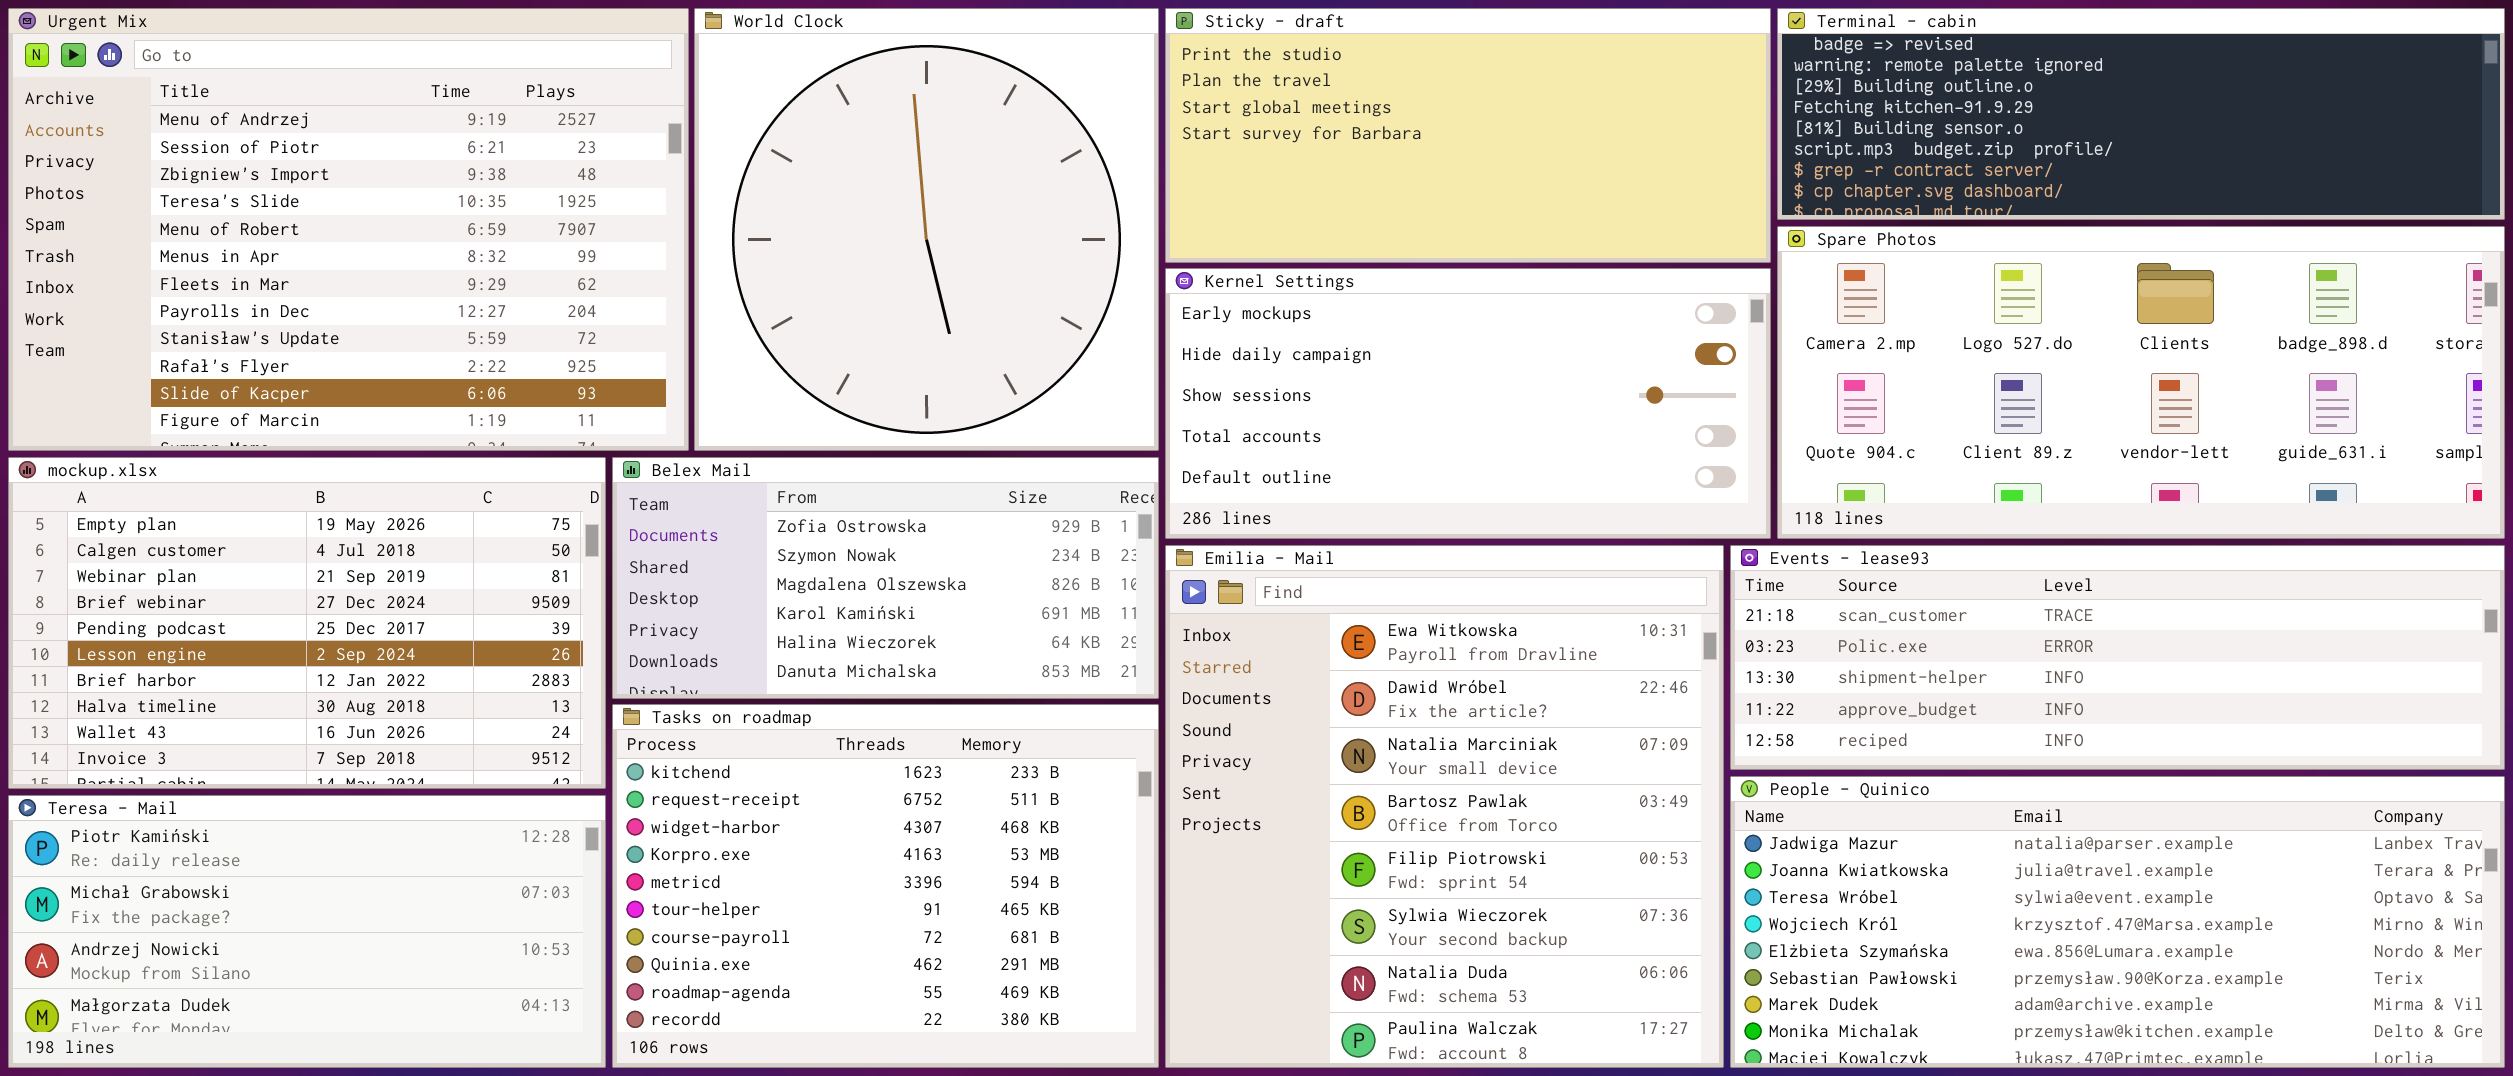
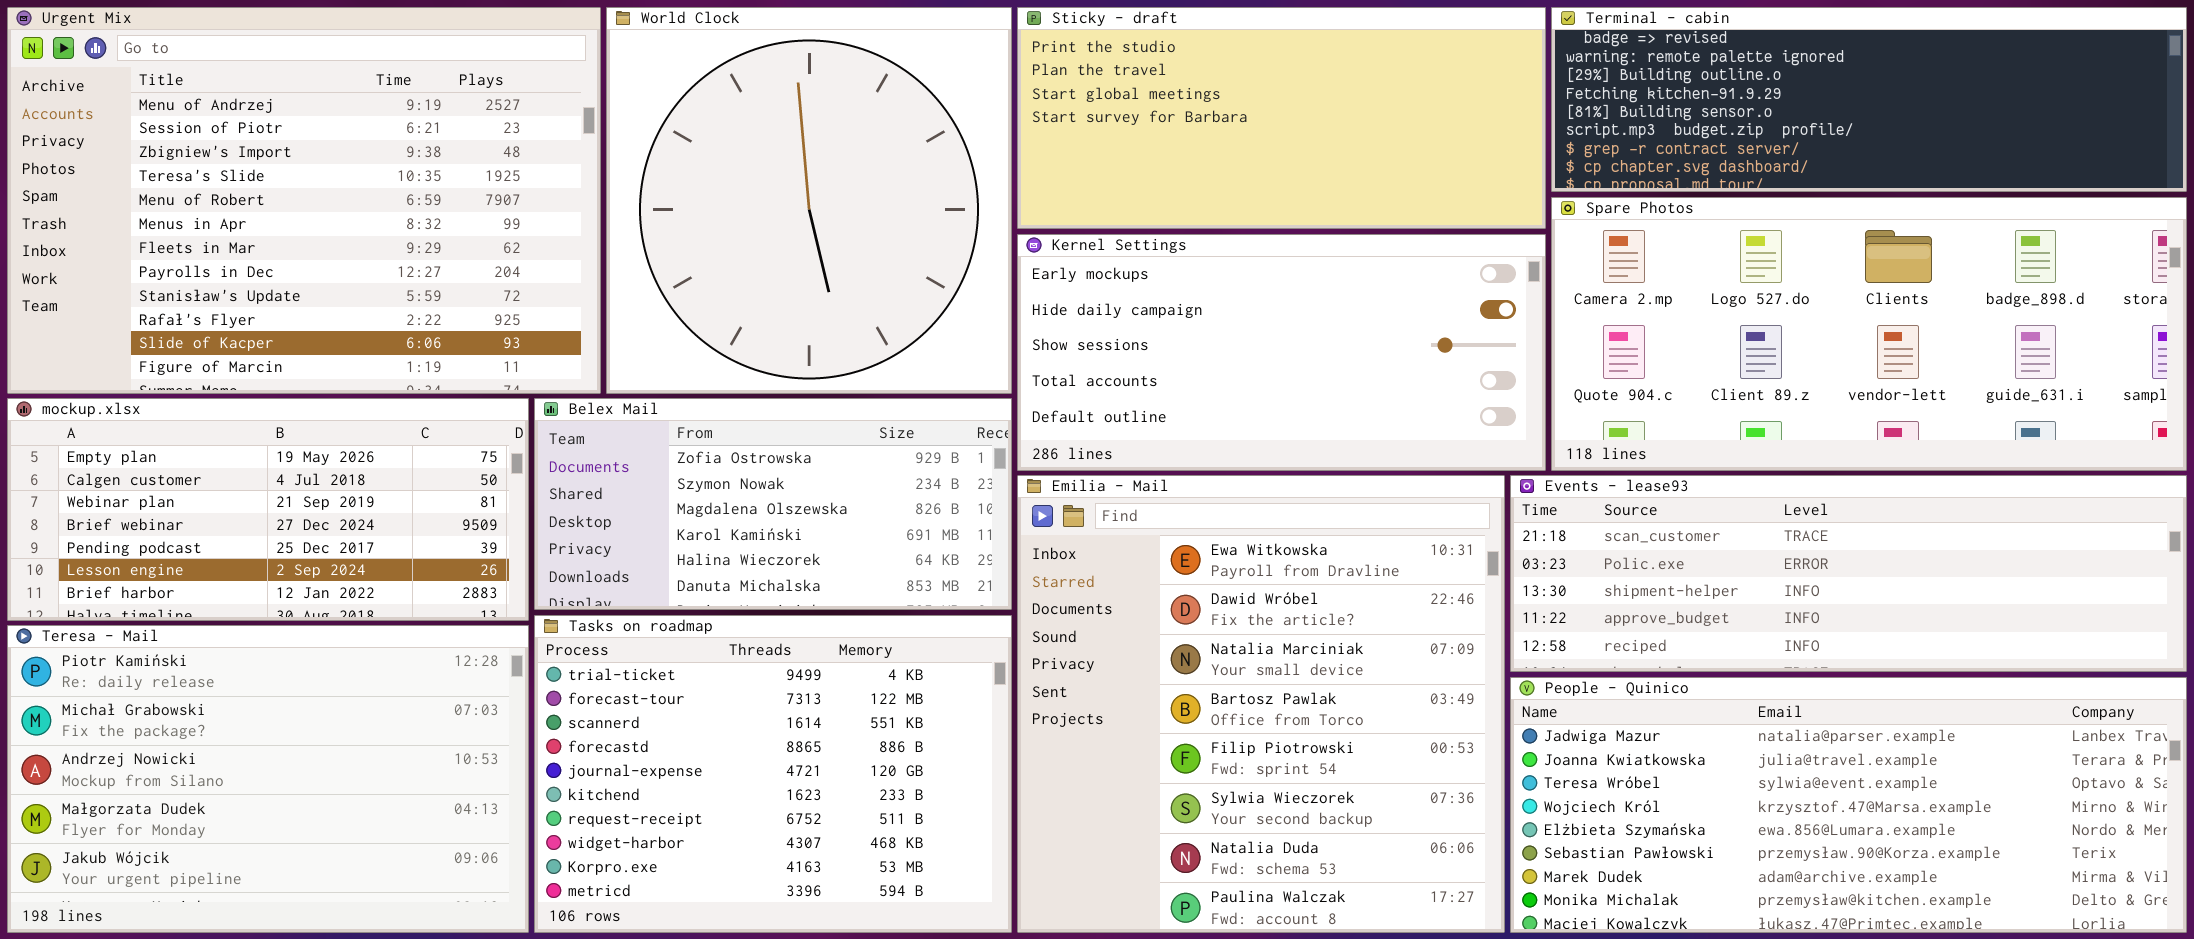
mockup.xlsx: [8,457,606,789] -> [7,398,529,621], resized
Tasks on roadmap: [612,704,1159,1068] -> [534,615,1012,933], scrolled up 5 rows
Teresa - Mail: [8,795,606,1068] -> [7,625,529,933], resized

